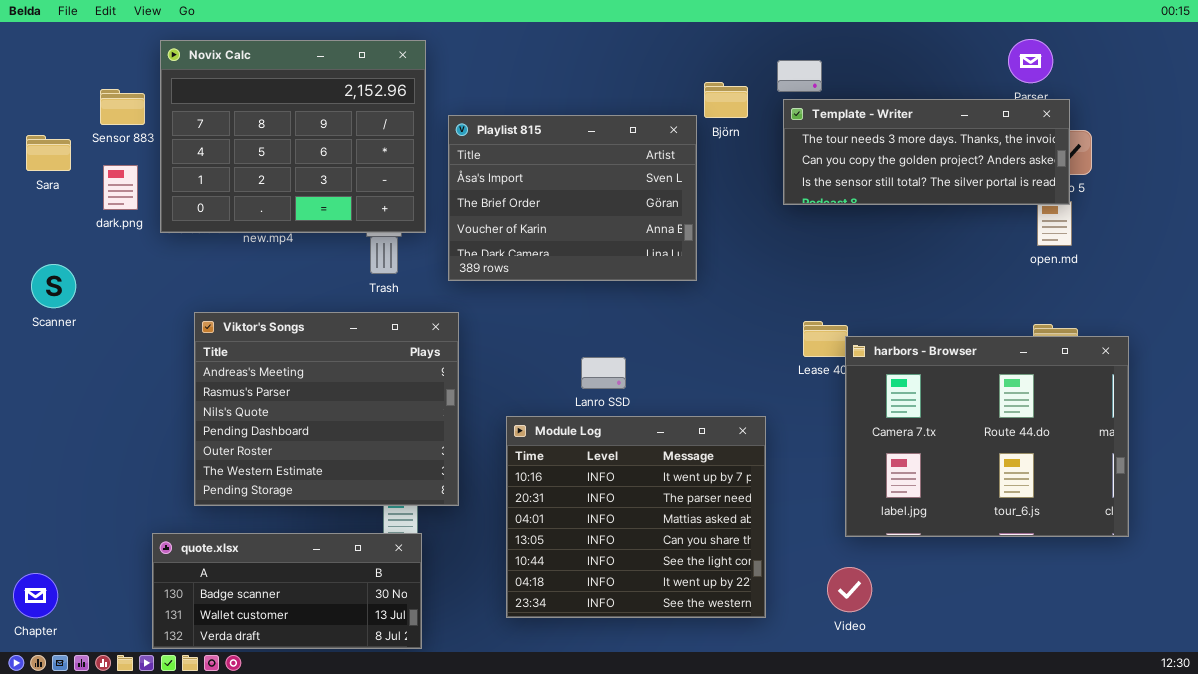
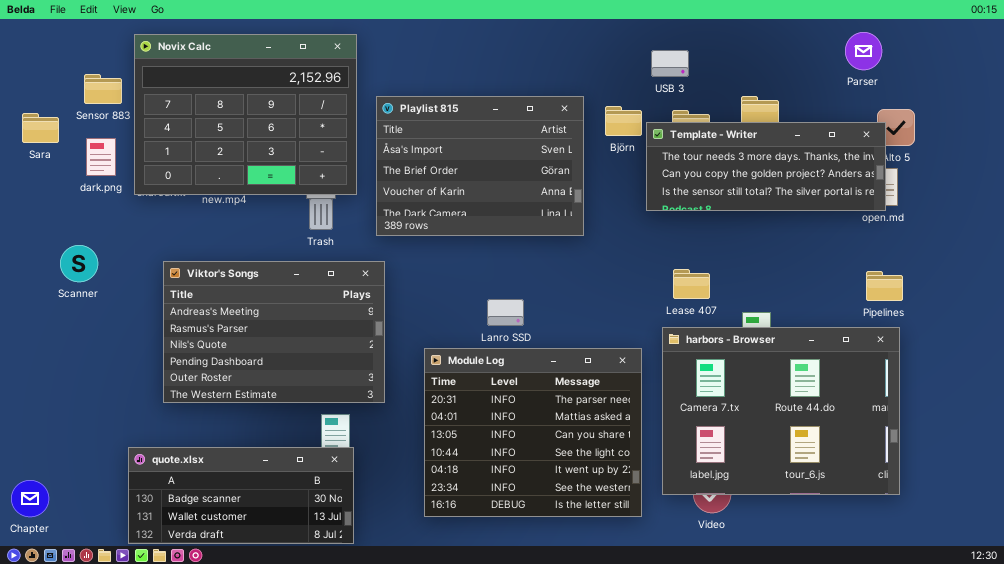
Björn: [704,82,748,118] -> [605,106,642,136], moved
Template - Writer: [783,99,1070,205] -> [646,122,886,211], moved
Scanner: [31,264,76,308] -> [60,245,98,282], moved
Viktor's Songs: [194,312,459,506] -> [163,261,385,403], resized
harbors - Browser: [845,336,1129,537] -> [662,327,900,495], moved
Module Log: [506,416,766,618] -> [424,348,642,517], scrolled down 1 row

